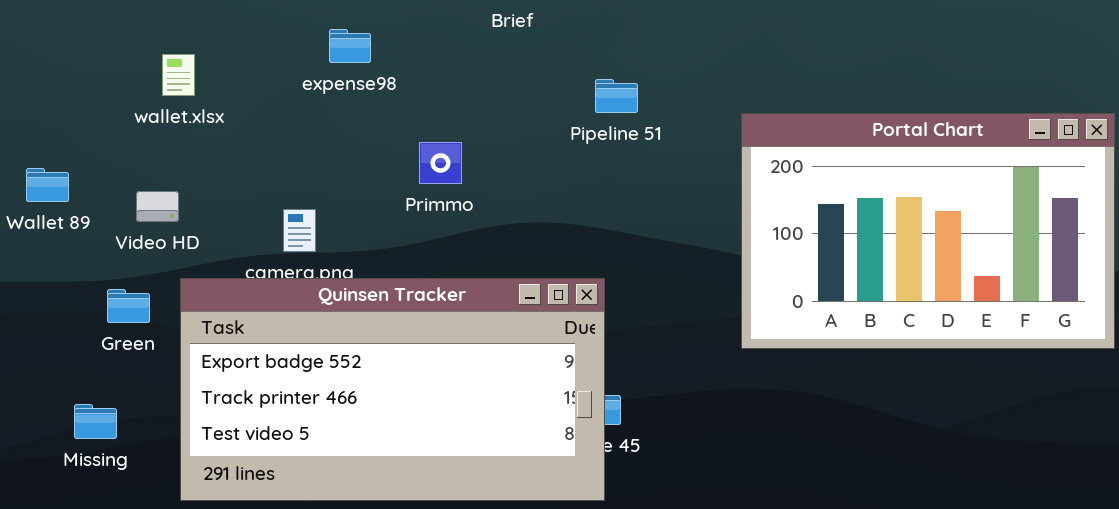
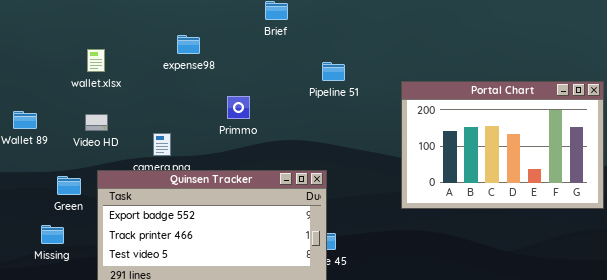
Video HD: [136,191,179,222] -> [85,114,108,131], moved
Missing: [74,404,117,439] -> [41,225,64,244], moved

